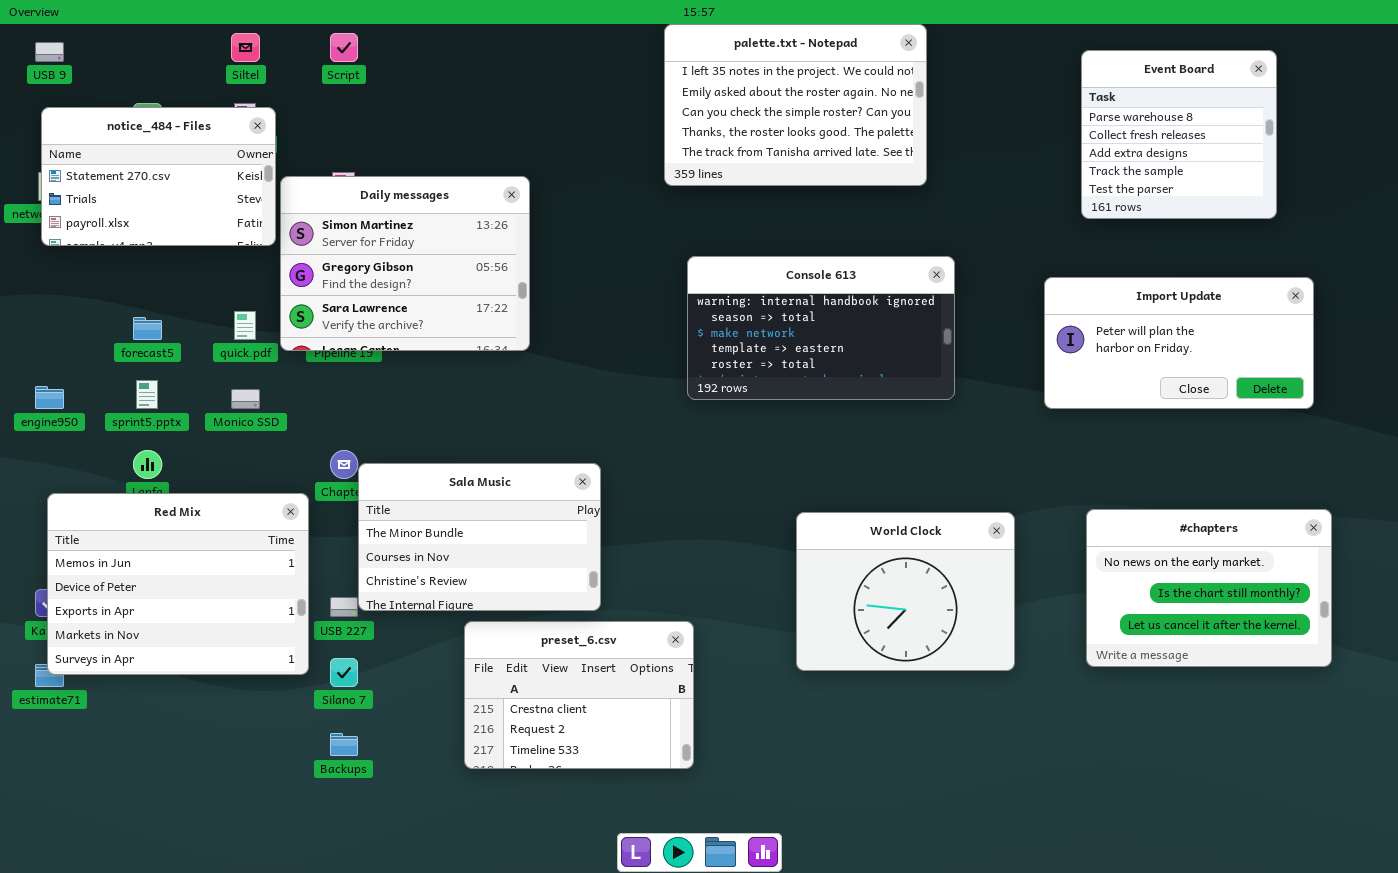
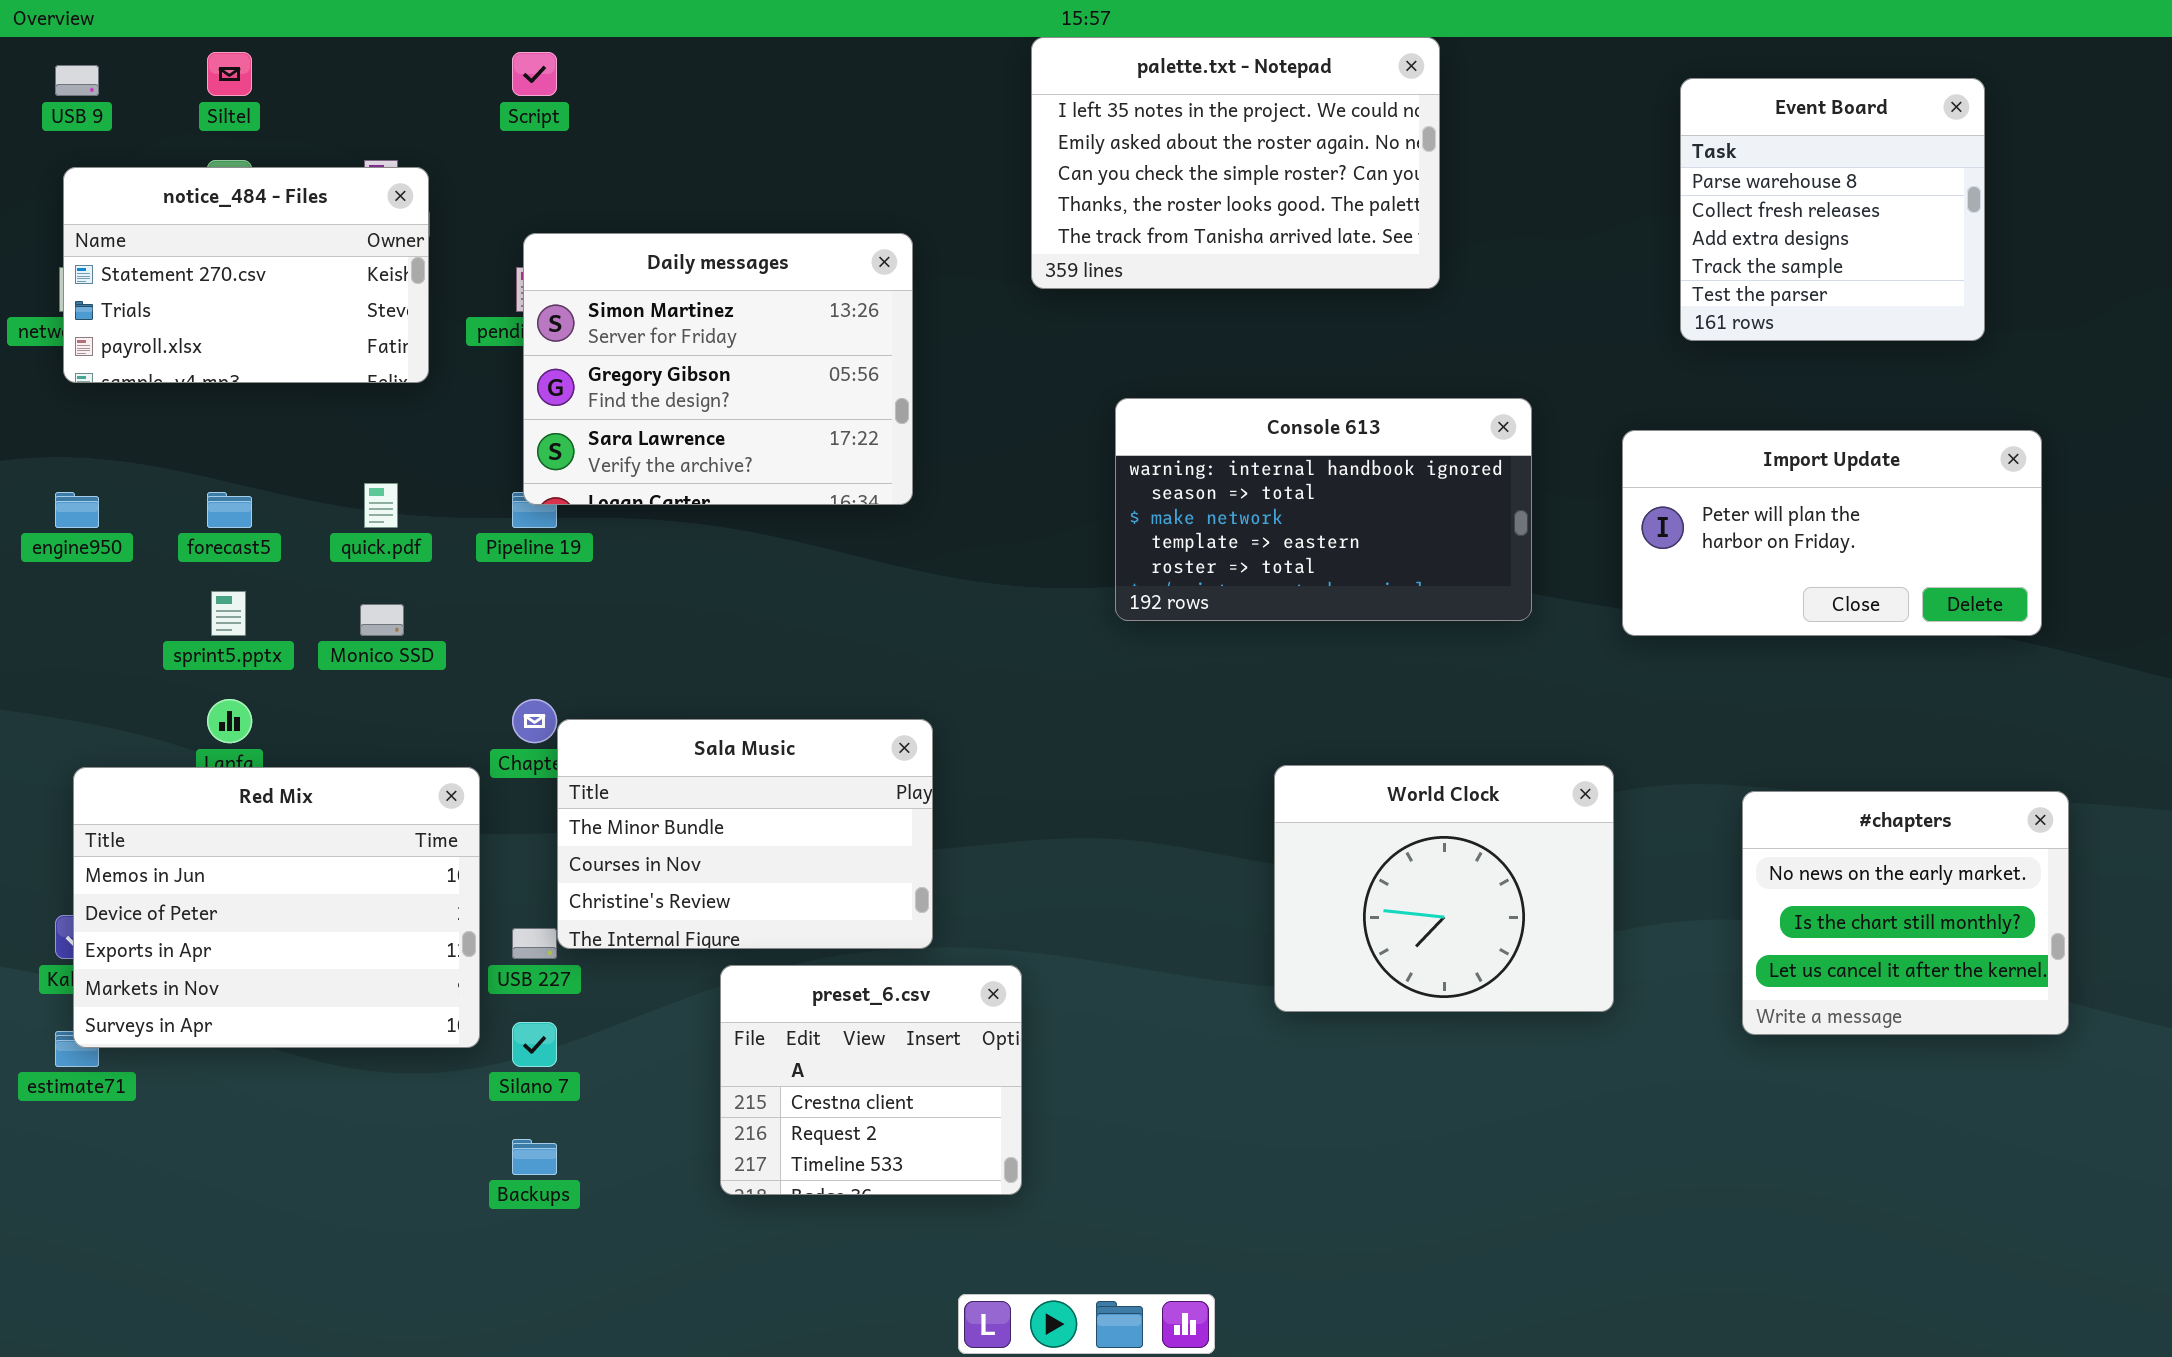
Siltel: [231,33,260,62] -> [207,52,252,96], moved
Daily messages: [280,176,530,351] -> [523,233,913,505], moved
Console 613: [687,256,955,400] -> [1115,398,1532,621], moved
engine950: [35,386,64,409] -> [55,492,99,528], moved
#chapters: [1086,509,1332,667] -> [1742,791,2069,1035], resized
World Clock: [796,512,1015,671] -> [1274,765,1614,1012], moved
preset_6.csv: [464,621,694,769] -> [720,965,1022,1195], resized

